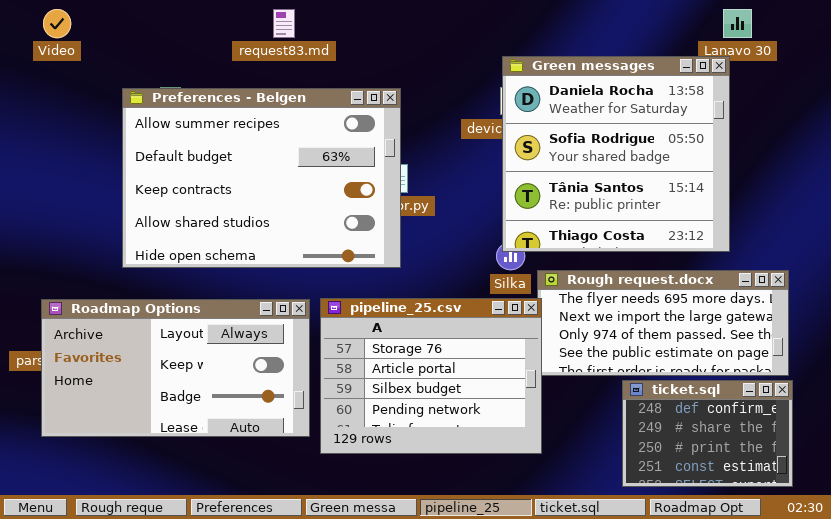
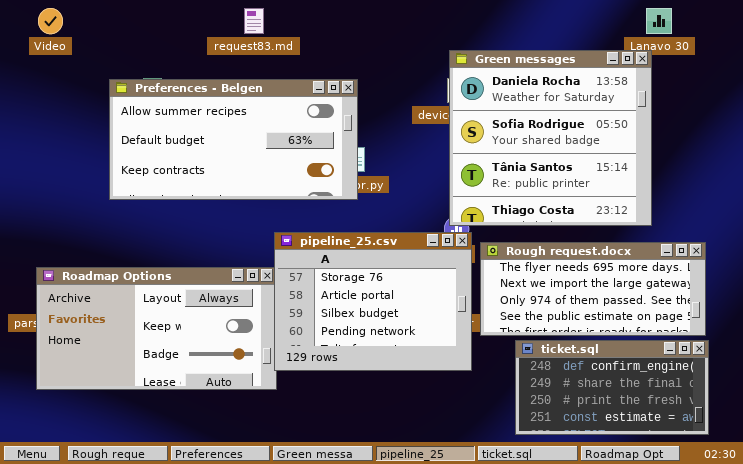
Preferences - Belgen: [122,88,401,268] -> [109,79,358,200], resized
pipeline_25.csv: [320,298,542,454] -> [274,232,472,371], moved
ticket.sql: [622,380,793,487] -> [515,340,709,435], resized

